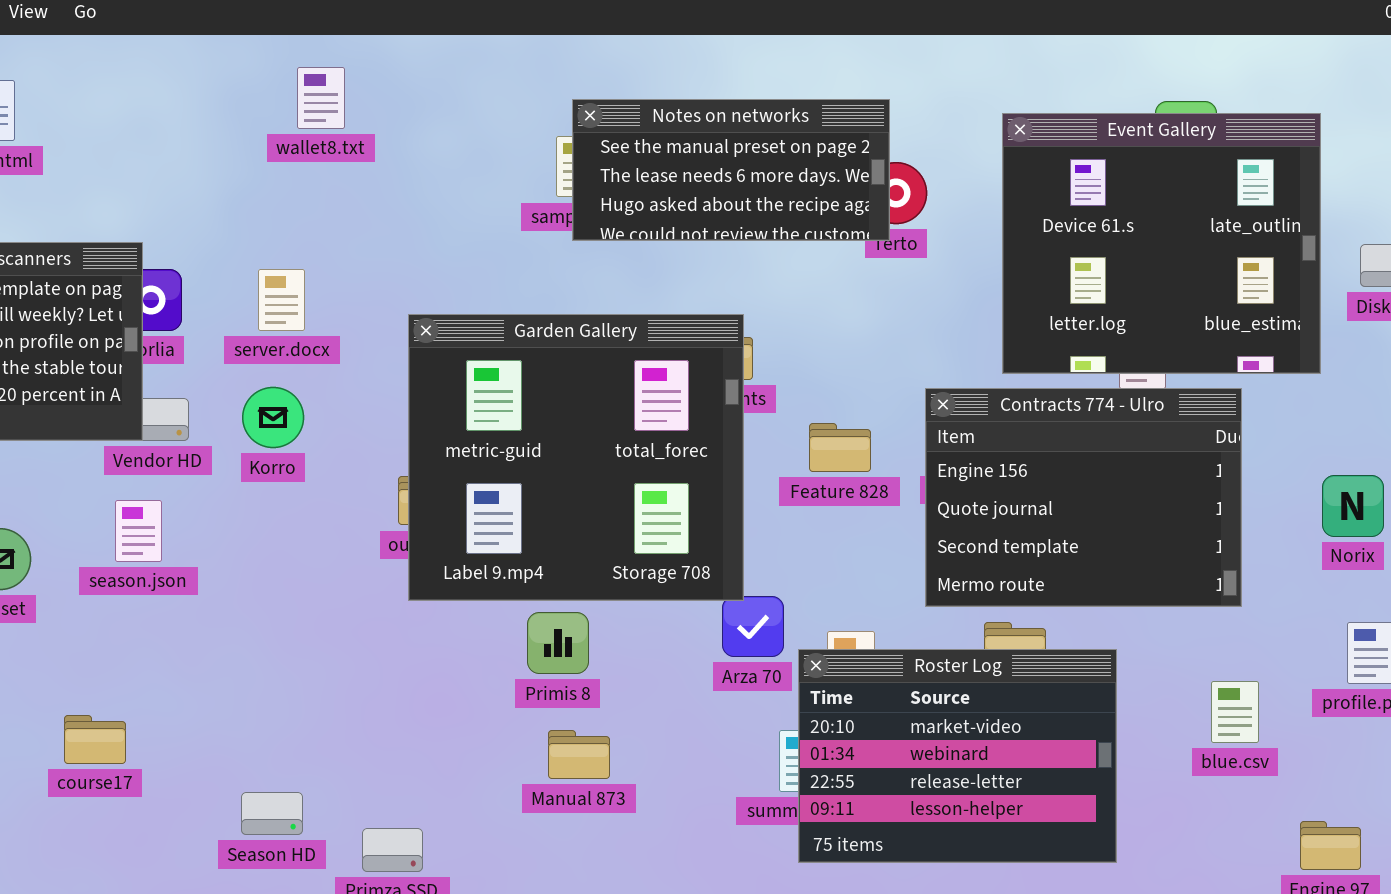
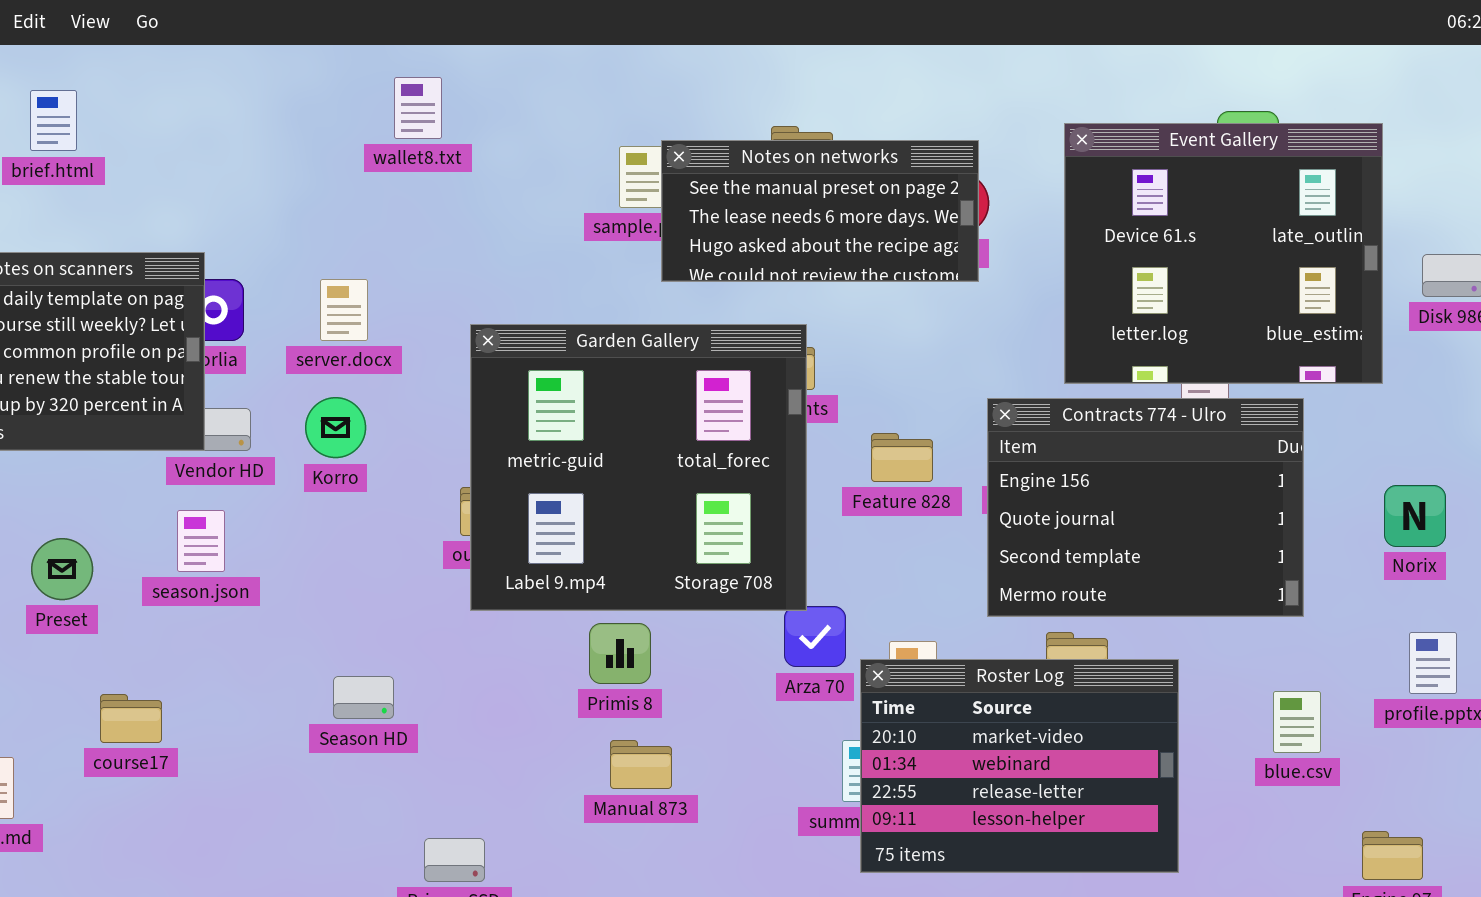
wallet8.txt: [297,67,345,129] -> [394,77,442,139], moved
Notes on networks: [572,99,890,241] -> [661,140,979,282], moved
course17: [64,715,126,764] -> [100,694,162,743], moved
Season HD: [241,792,303,835] -> [333,676,394,719], moved

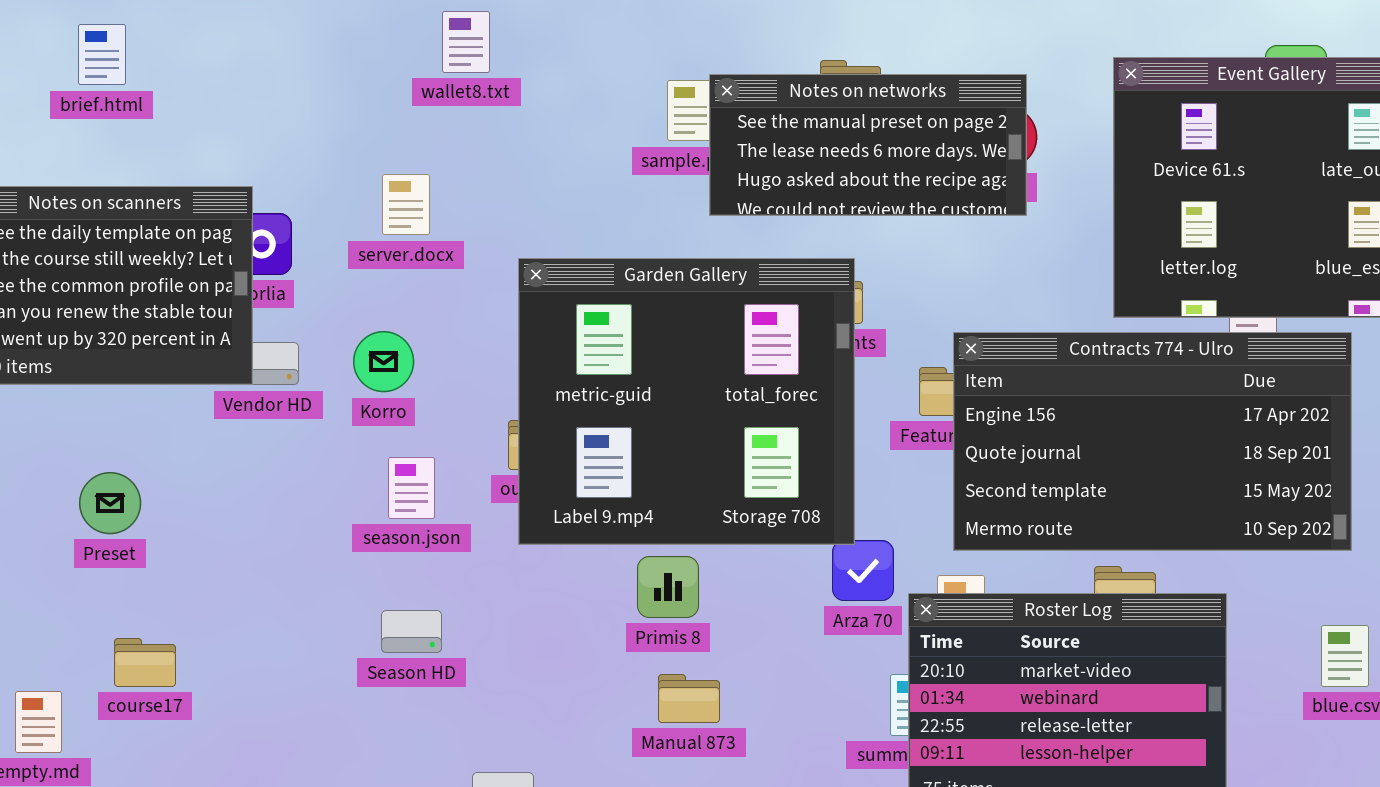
server.docx: [320,279,368,341] -> [382,174,430,235], moved
Contracts 774 - Ulro: [987,398,1304,617] -> [953,332,1352,551], resized
season.json: [177,510,225,572] -> [388,457,435,519], moved
course17: [100,694,162,743] -> [114,638,176,687], moved

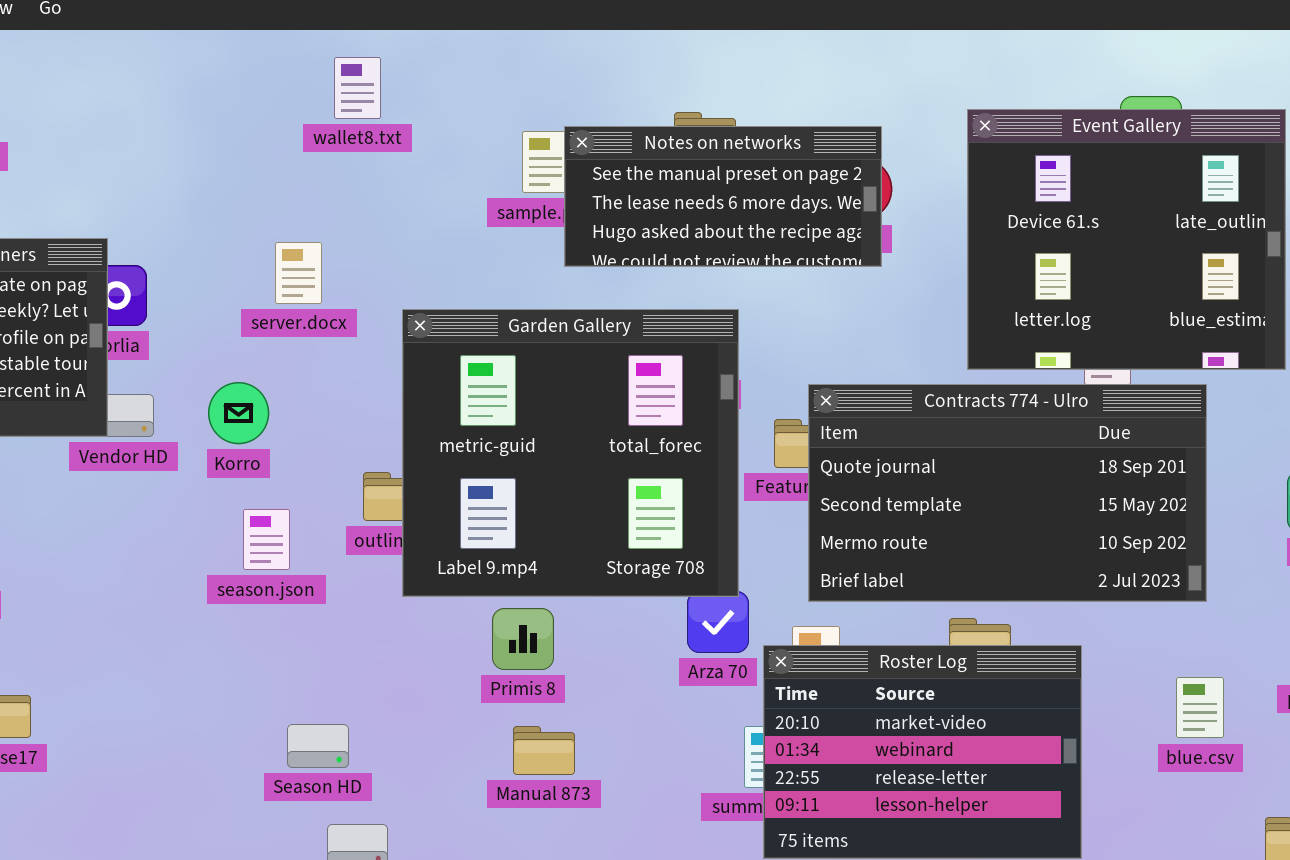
wallet8.txt: [442,11,490,73] -> [334,57,381,119], moved
server.docx: [382,174,430,235] -> [275,242,322,304], moved
Garden Gallery: [518,258,855,545] -> [402,309,739,597], moved
Contracts 774 - Ulro: [953,332,1352,551] -> [808,384,1207,602], scrolled down 1 row
Season HD: [381,610,442,653] -> [287,724,349,768], moved

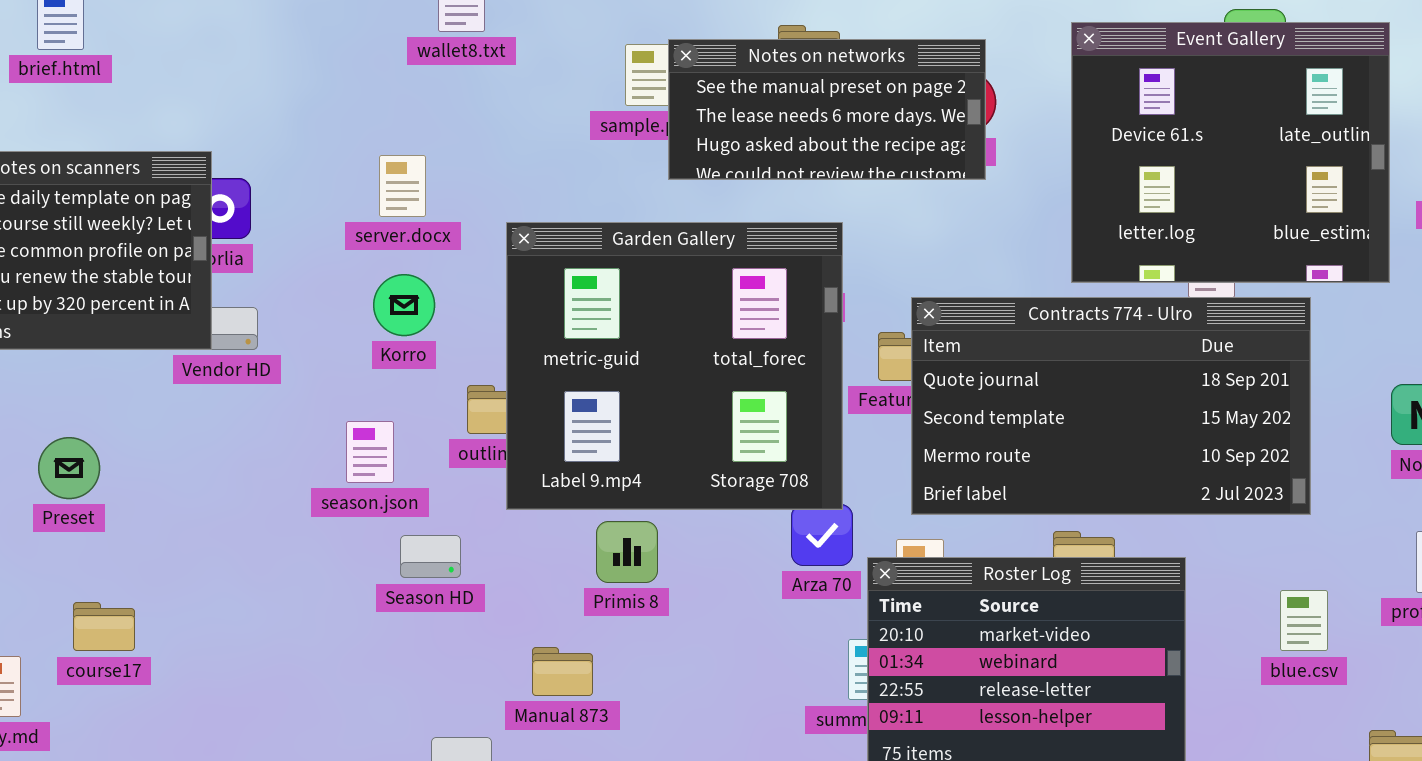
Korro: [208,382,269,444] -> [373,274,435,336], moved
Season HD: [287,724,349,768] -> [400,535,461,578], moved
Manual 873: [513,726,575,775] -> [532,647,593,696], moved

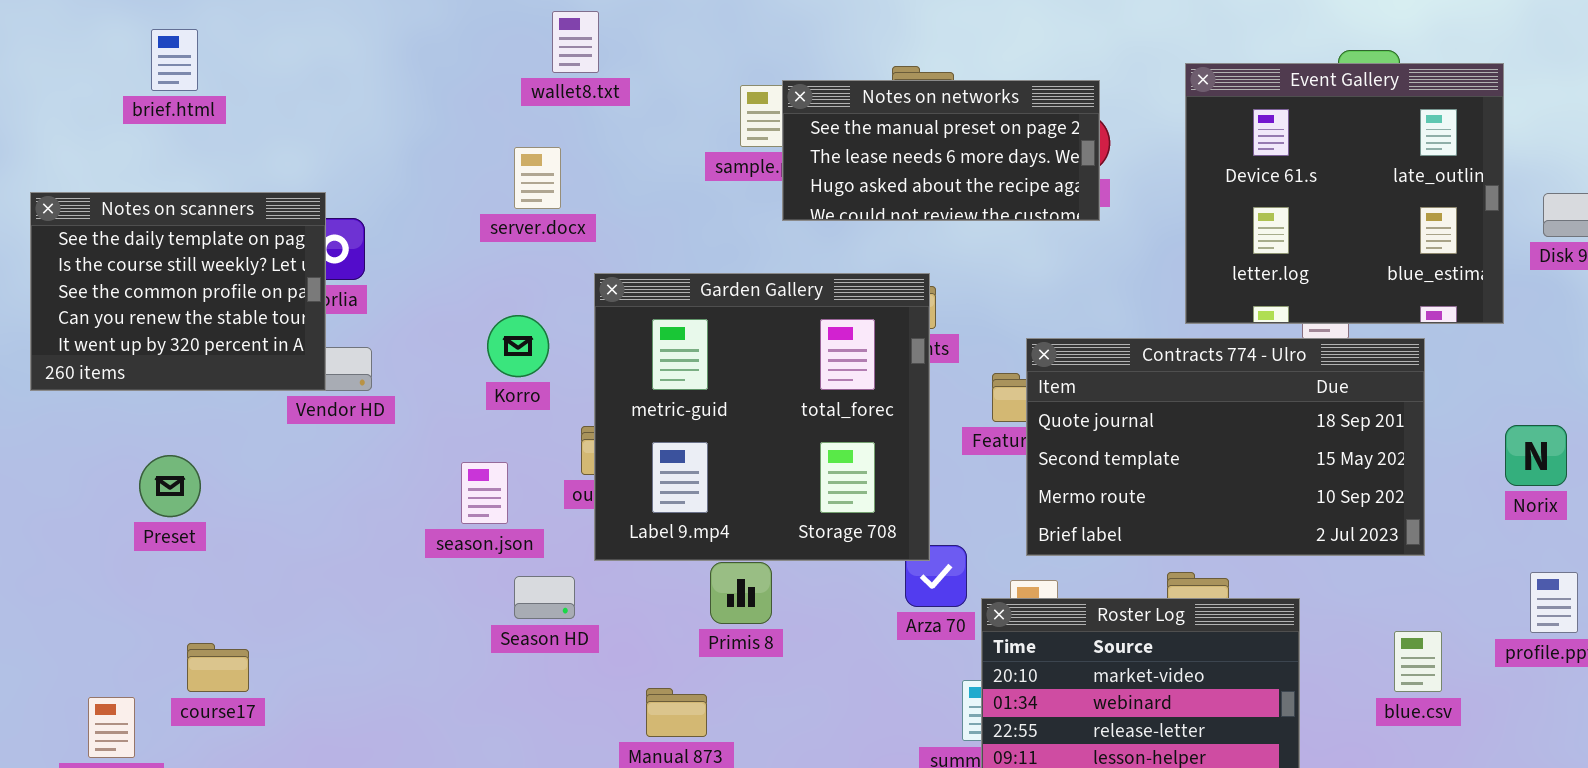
server.docx: [379,155,426,217] -> [514,147,561,209], moved
Garden Gallery: [506,222,843,510] -> [594,273,930,561], moved
Preset: [38,437,100,499] -> [139,455,201,517], moved

